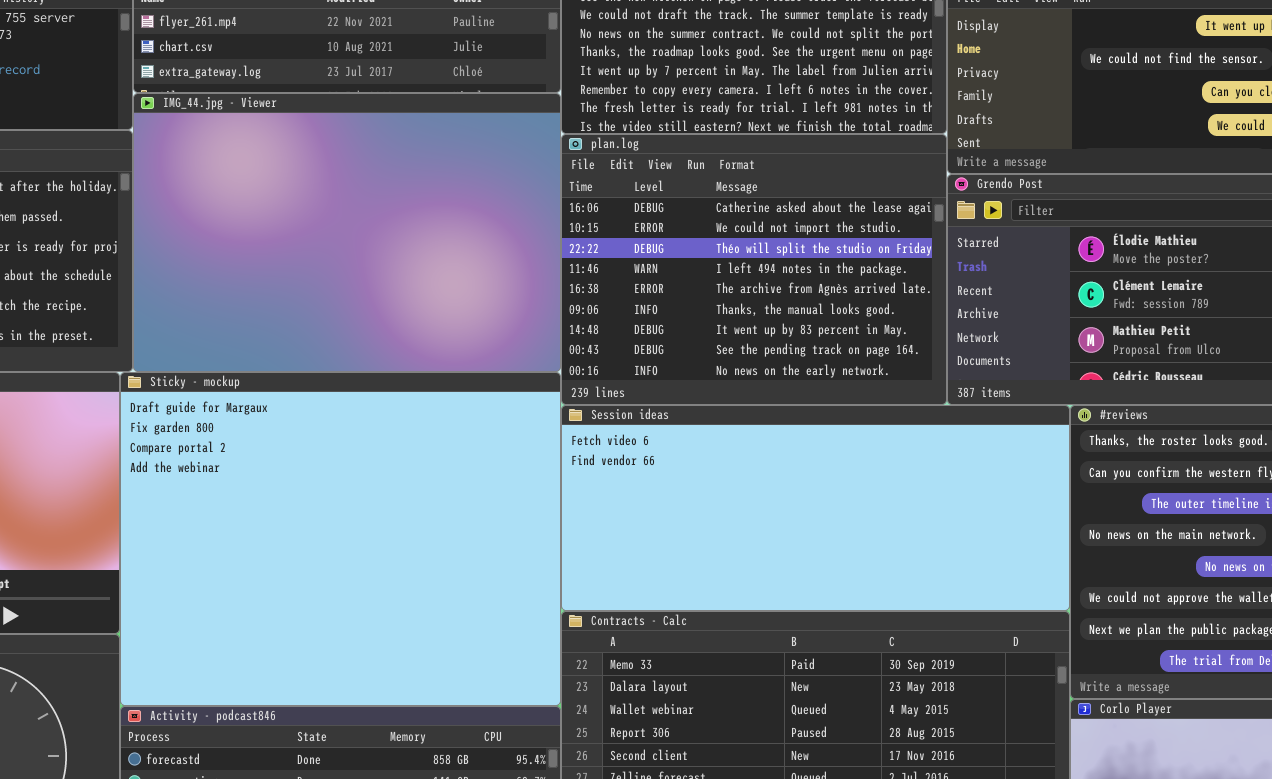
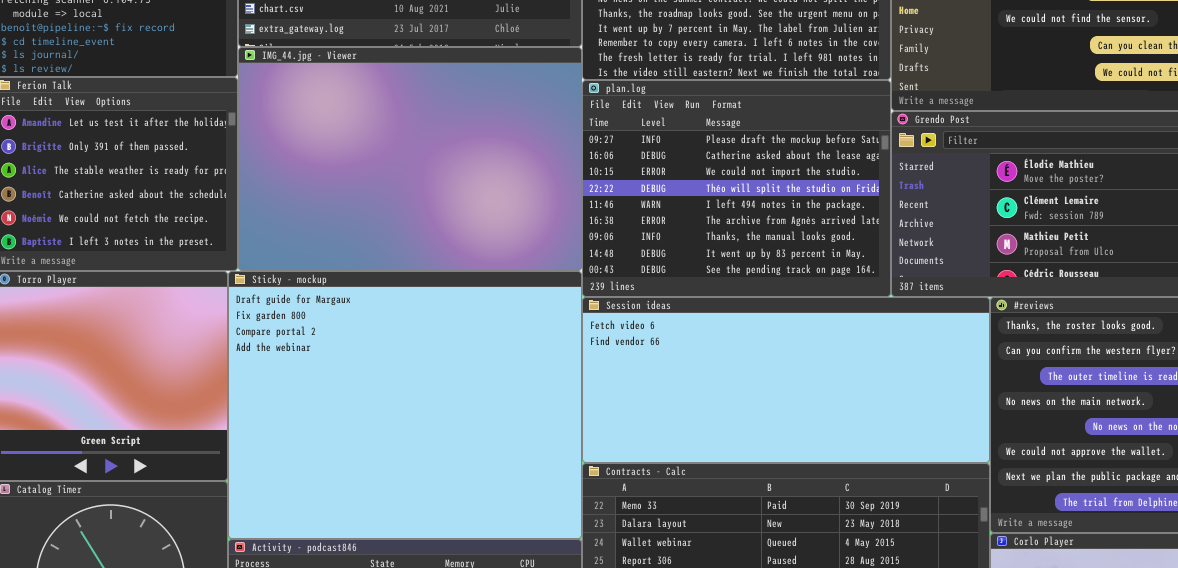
plan.log: [561,134,947,405] -> [582,80,891,297], scrolled up 1 row

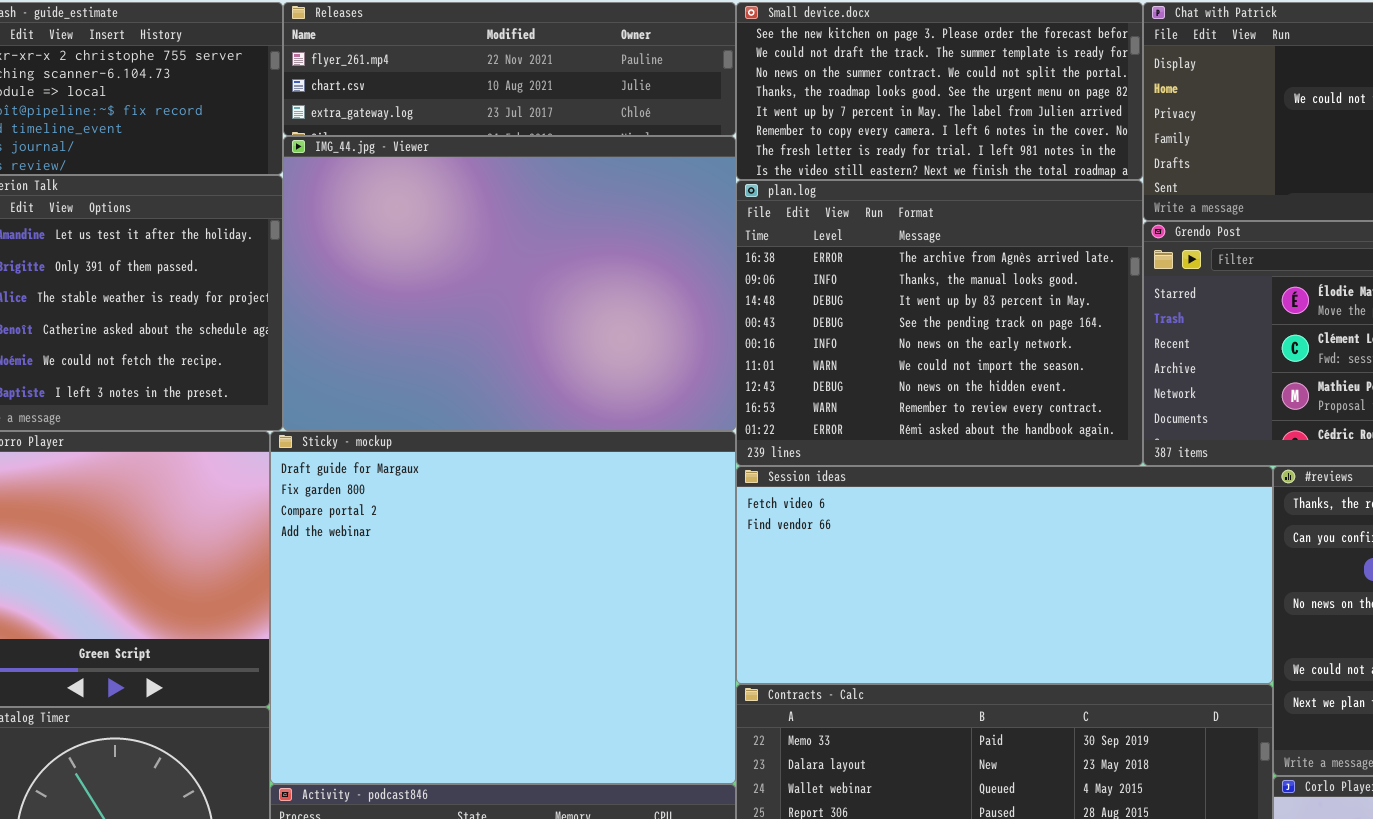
plan.log: [582,80,891,297] -> [736,180,1143,466], scrolled down 5 rows

